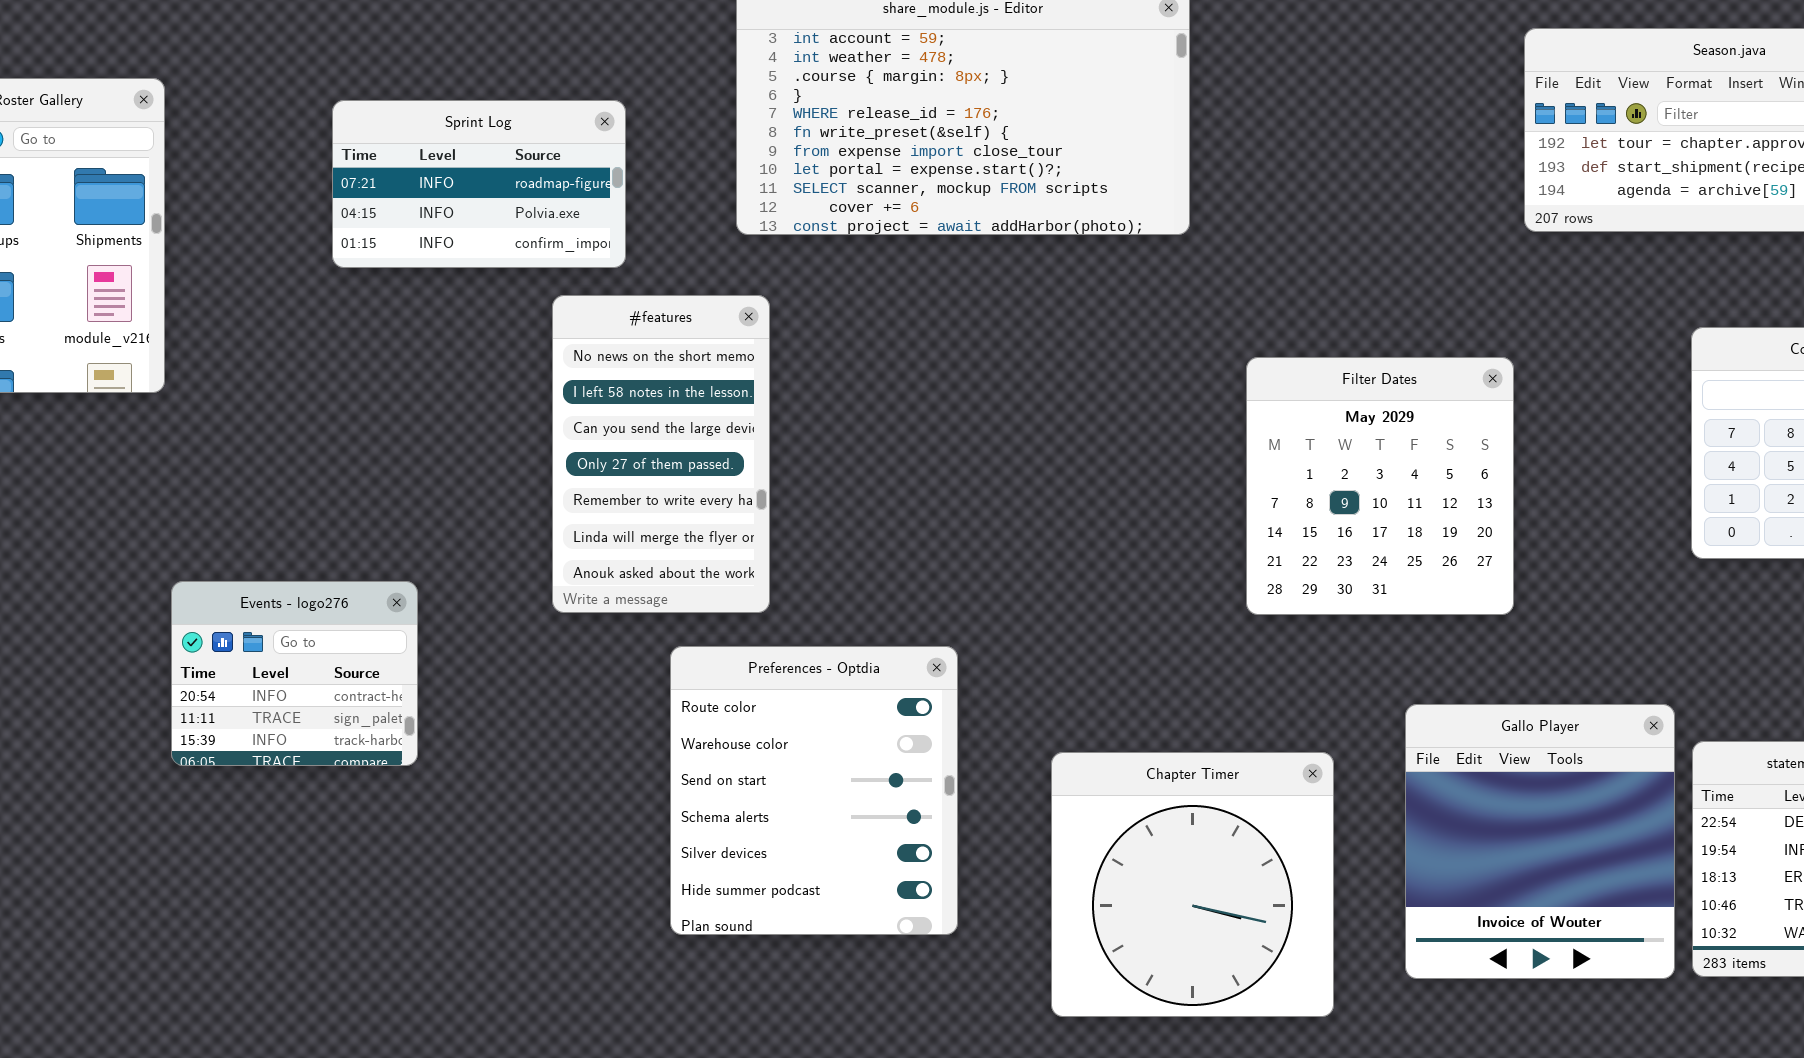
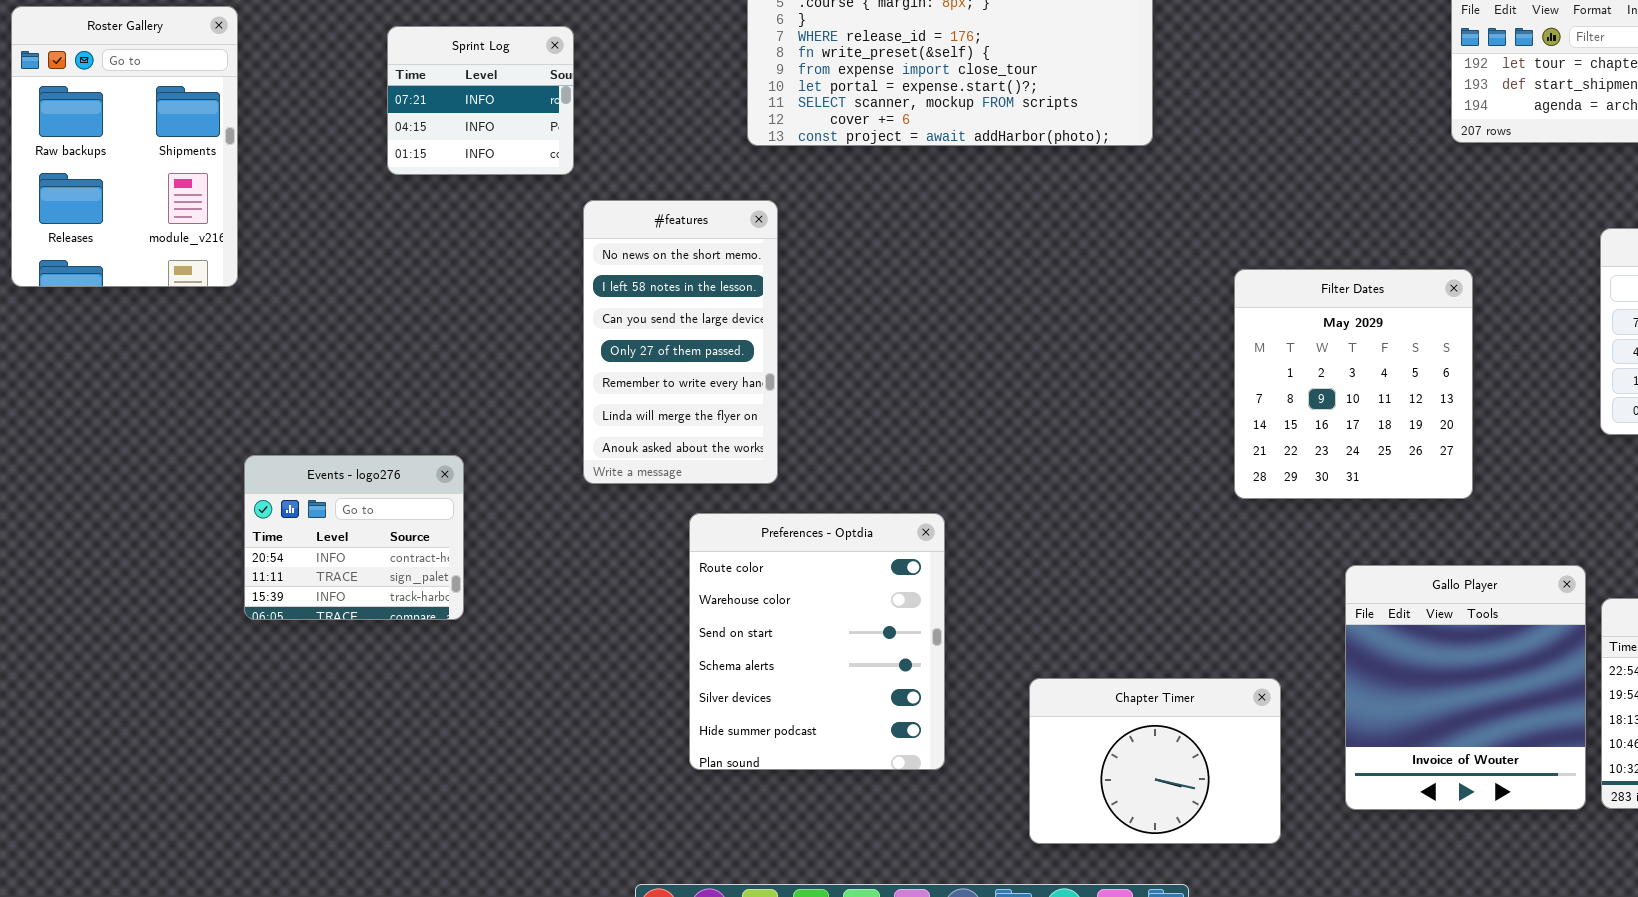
Sprint Log: [332,100,626,268] -> [387,26,574,175], resized
Filter Dates: [1246,357,1514,615] -> [1234,269,1473,499], moved
Chapter Timer: [1051,752,1334,1017] -> [1029,678,1281,844], resized

